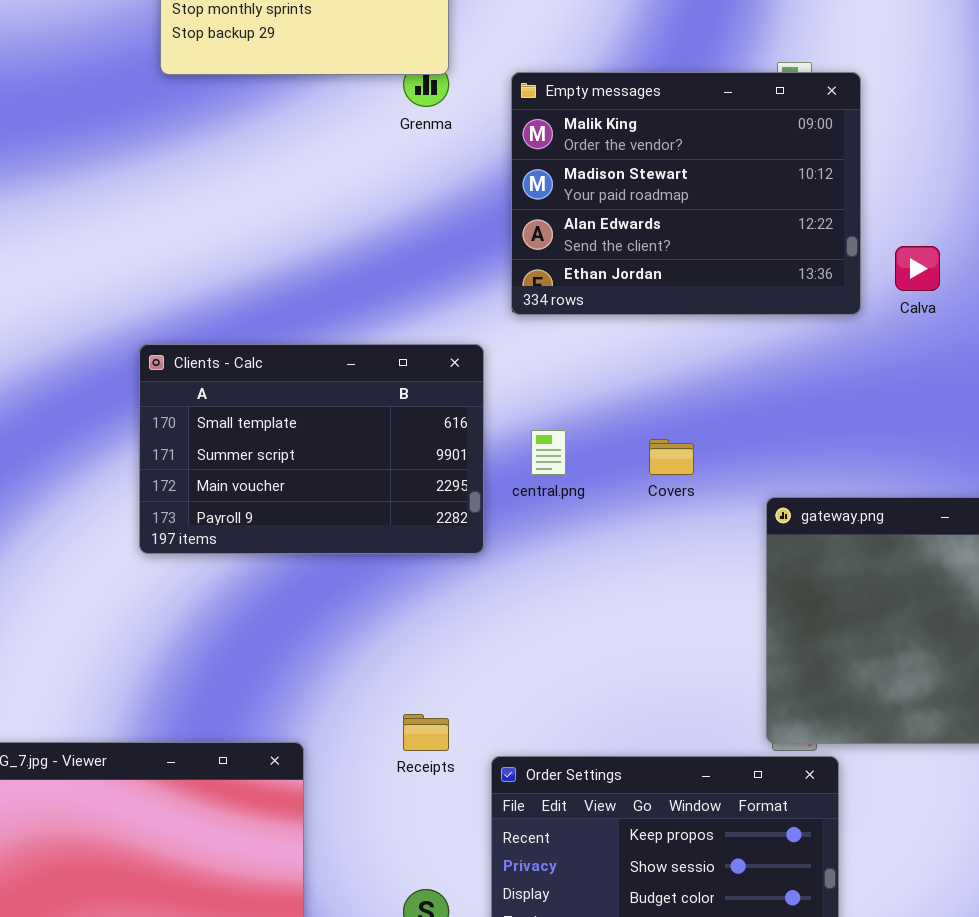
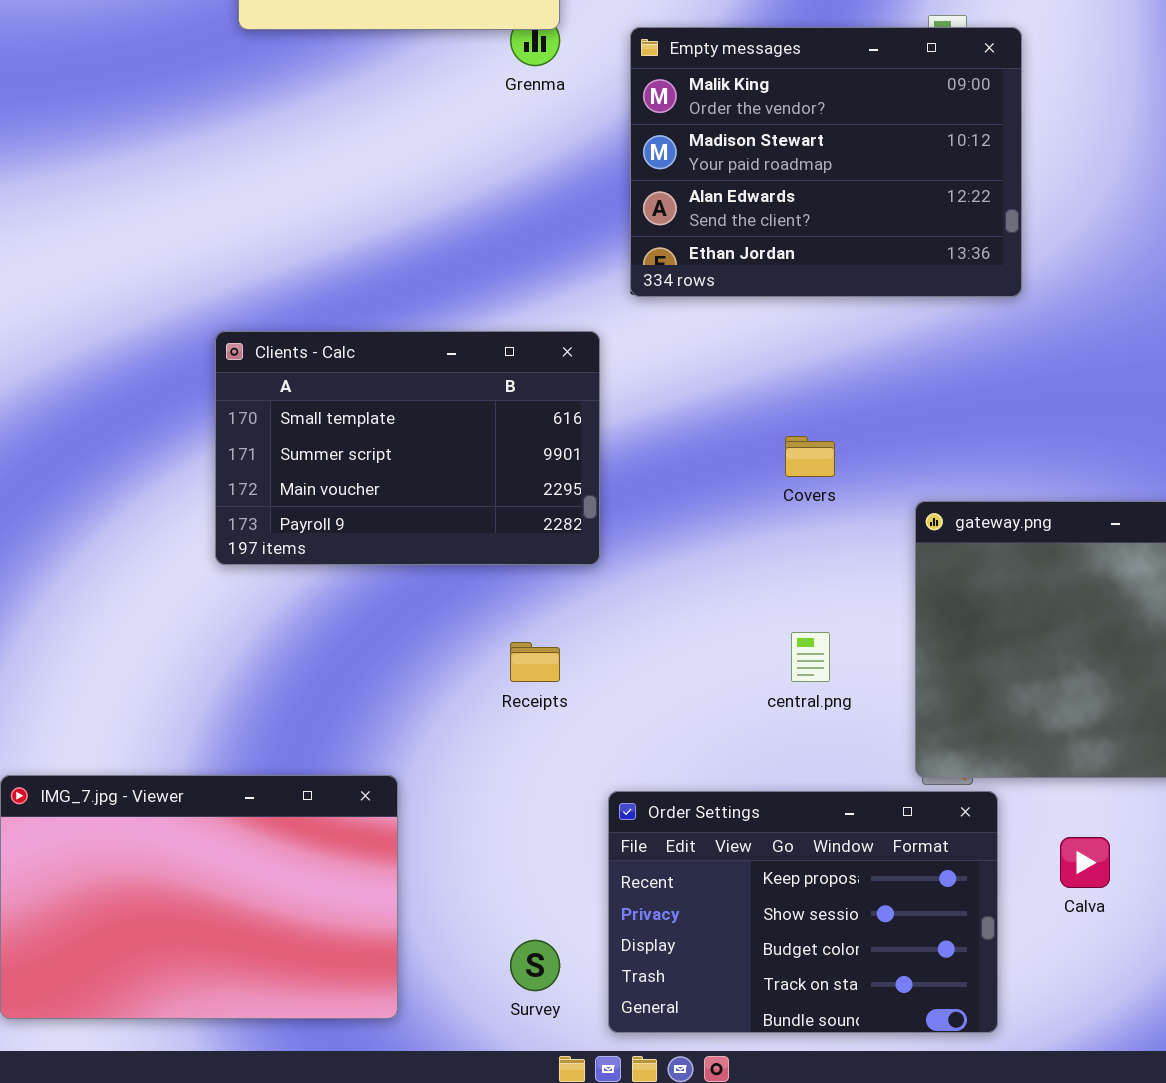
Calva: [895,246,940,291] -> [1060,837,1110,888], moved
central.png: [531,430,566,475] -> [791,632,830,682], moved
Receipts: [403,714,449,751] -> [510,642,560,682], moved

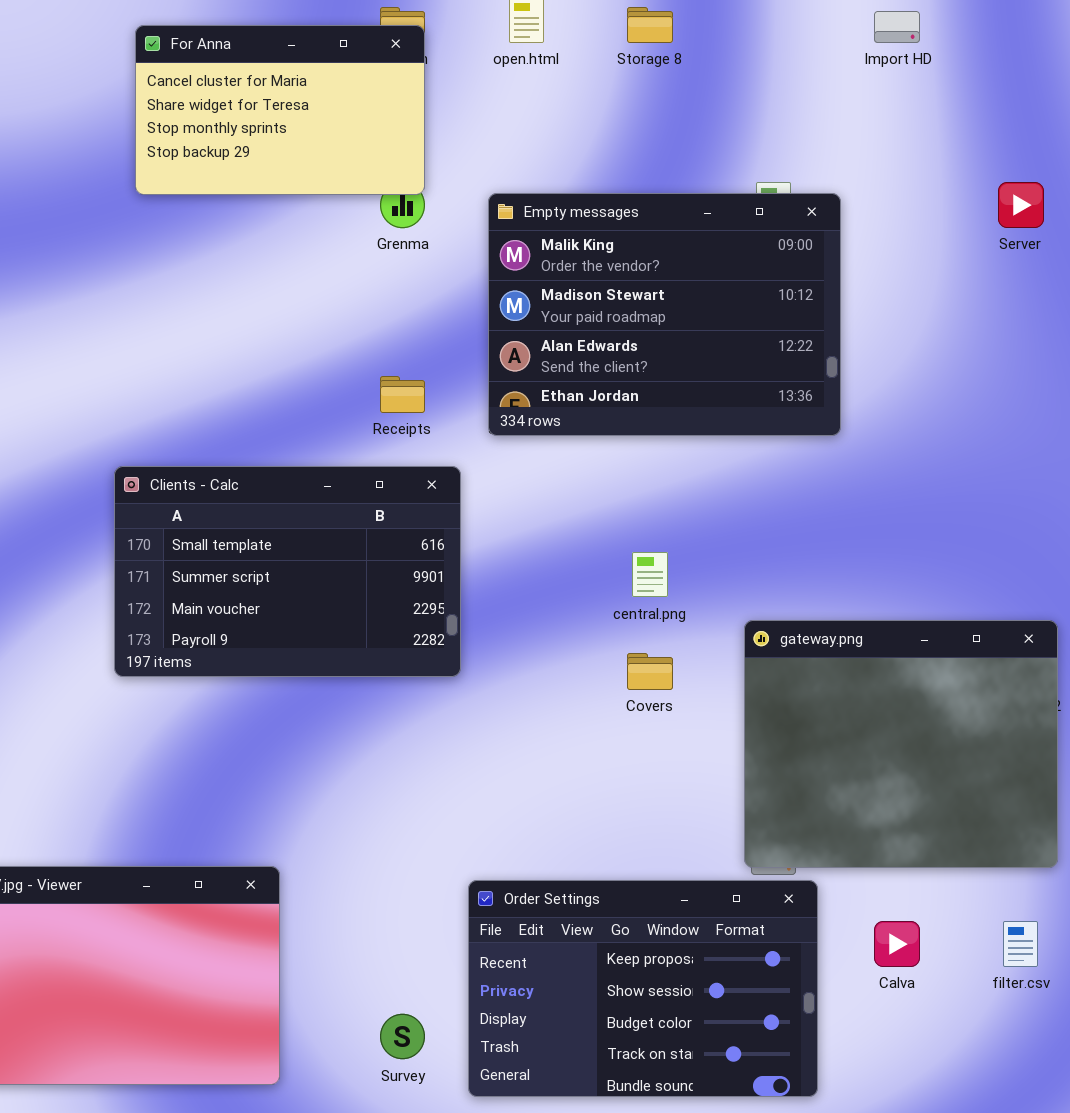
Covers: [785,436,835,477] -> [627,653,673,690], moved
central.png: [791,632,830,682] -> [632,552,668,597], moved
Receipts: [510,642,560,682] -> [380,376,425,413], moved

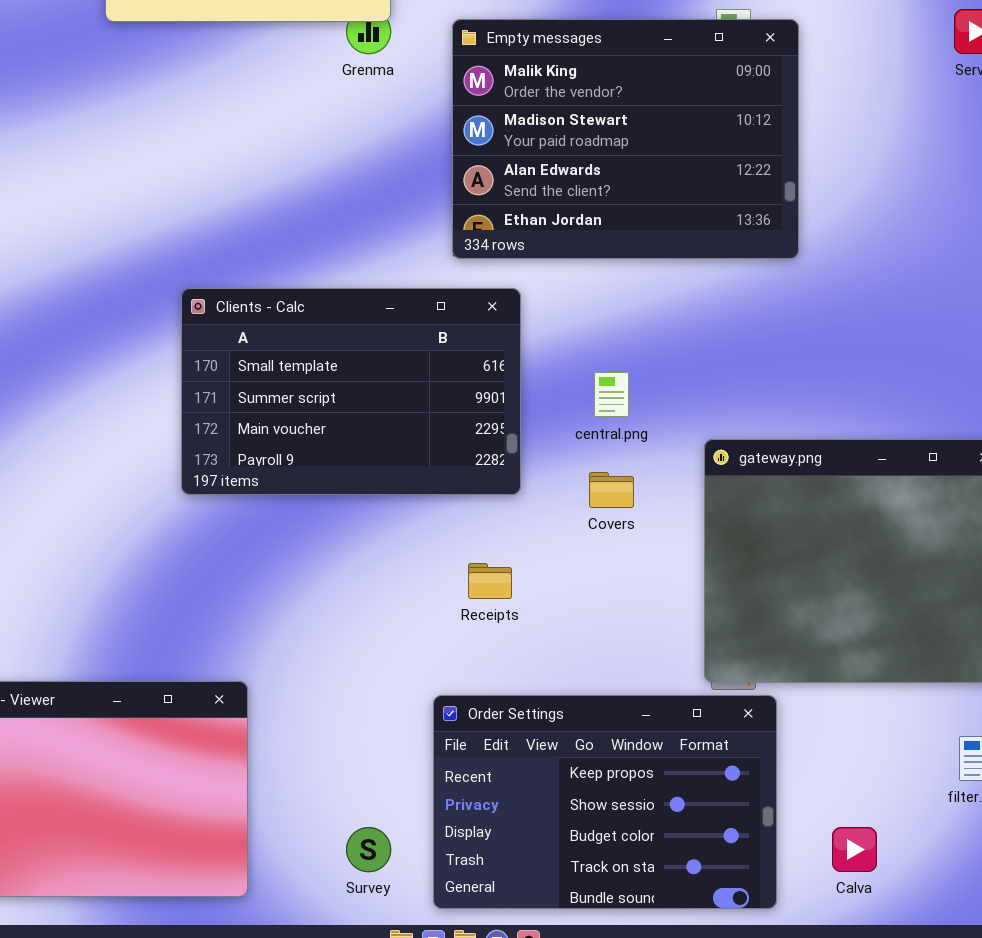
Receipts: [380,376,425,413] -> [468,563,512,599], moved
Clients - Calc: [114,466,461,677] -> [181,288,521,495], moved
Calva: [874,921,920,967] -> [832,827,877,872], moved

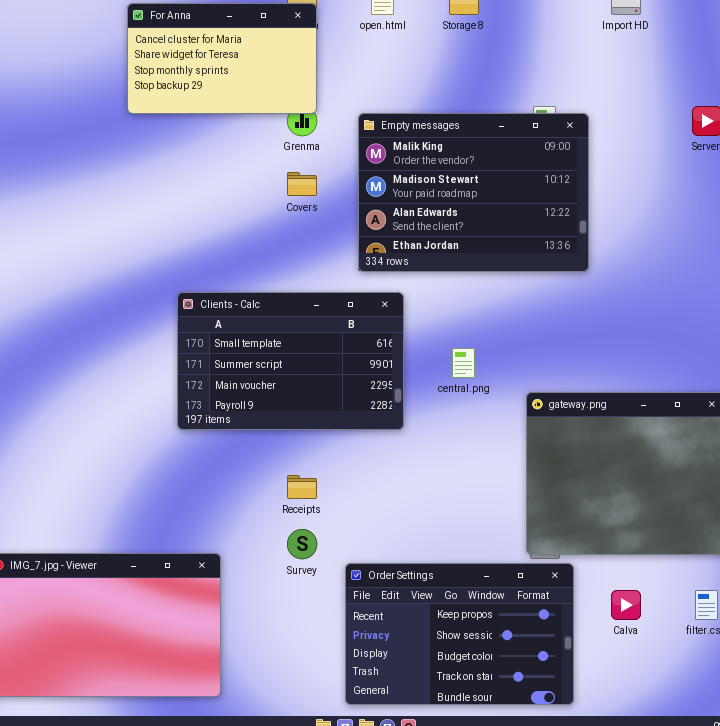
Covers: [589,472,634,508] -> [287,172,317,196], moved
Receipts: [468,563,512,599] -> [287,475,317,499], moved
Survey: [346,827,391,872] -> [287,529,317,559], moved
Calva: [832,827,877,872] -> [611,590,641,620], moved

